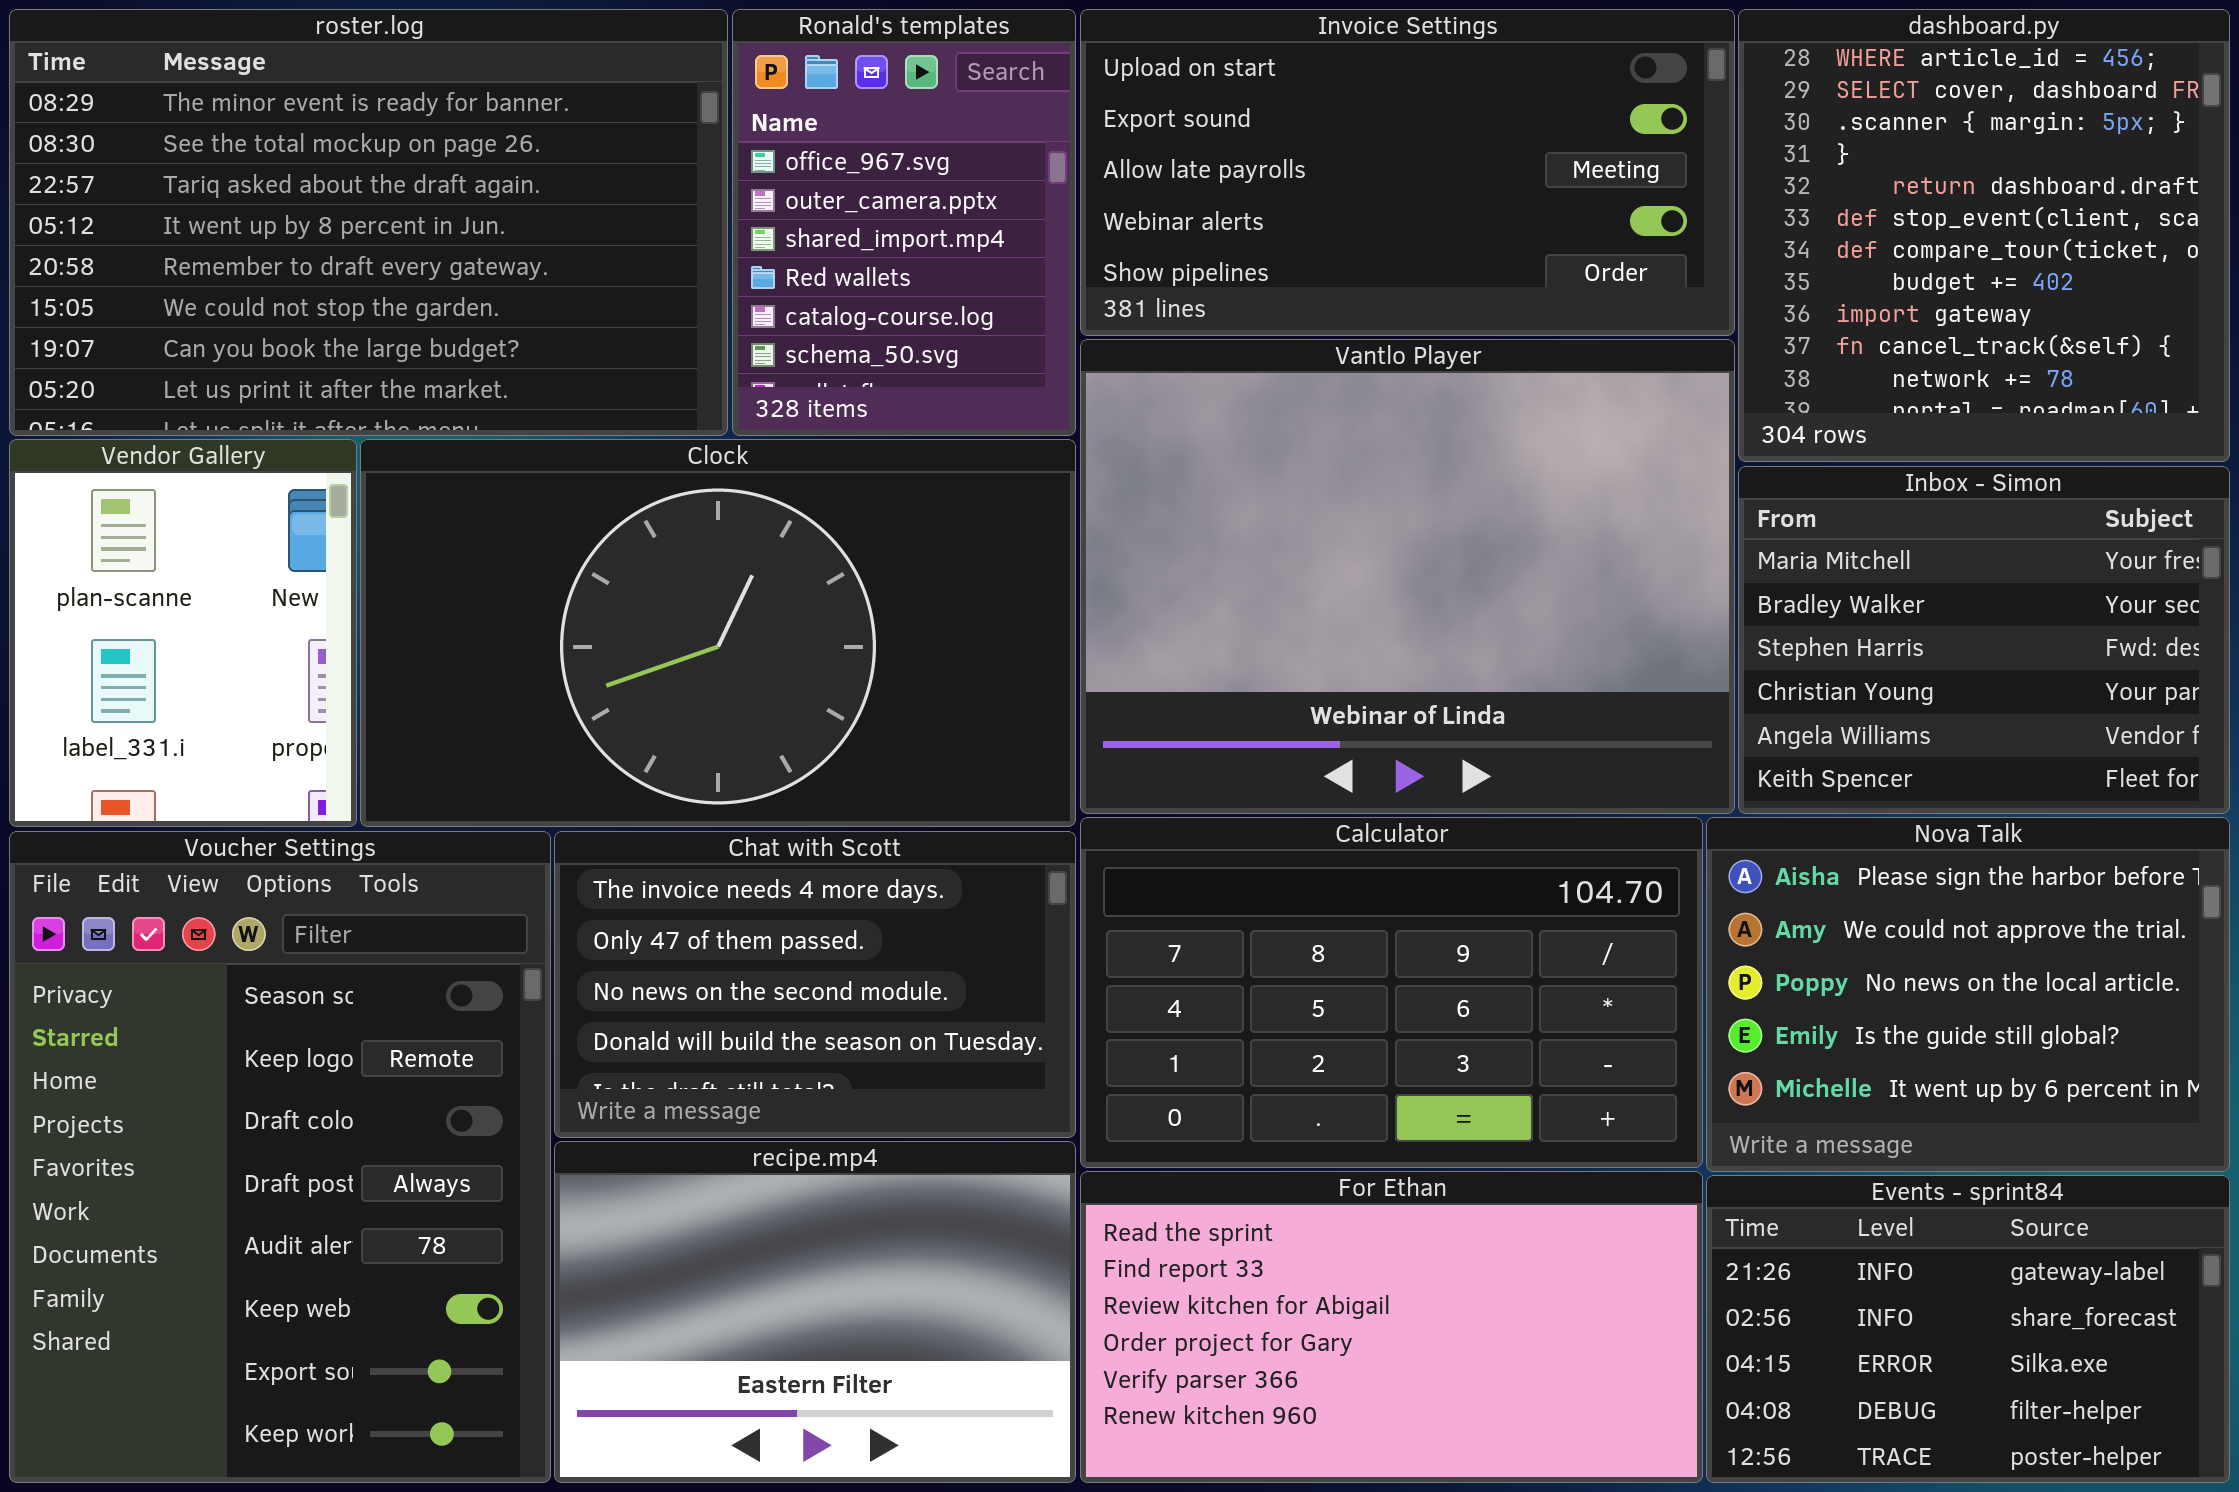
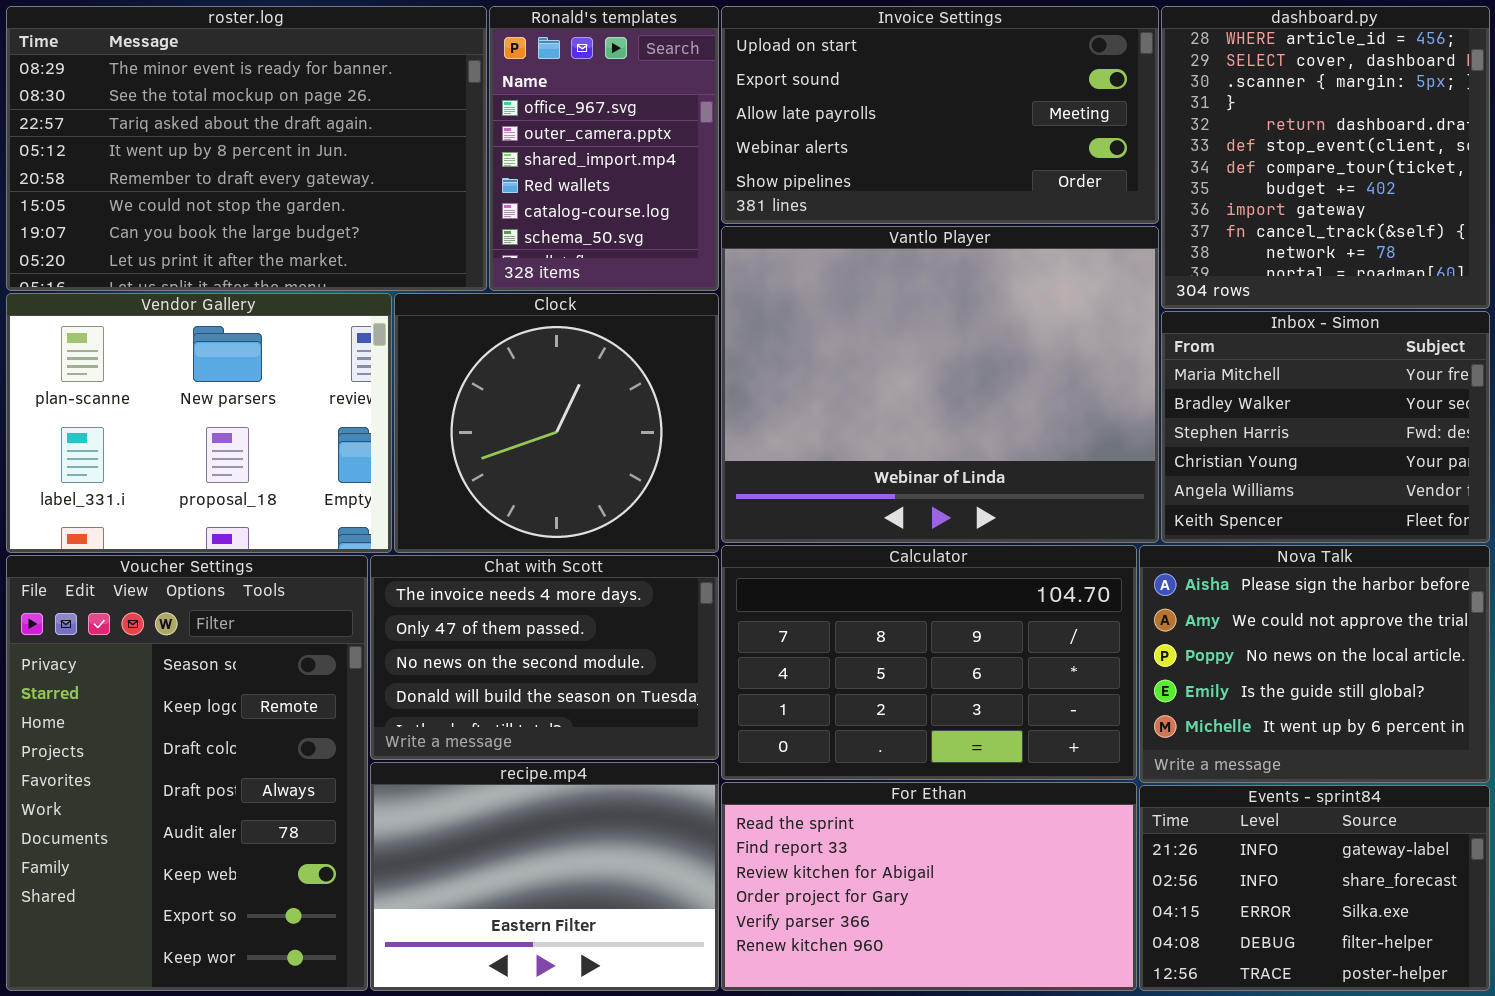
Vendor Gallery: [9,439,357,827] -> [6,293,392,553], resized
Clock: [360,439,1076,827] -> [394,293,719,553], resized

